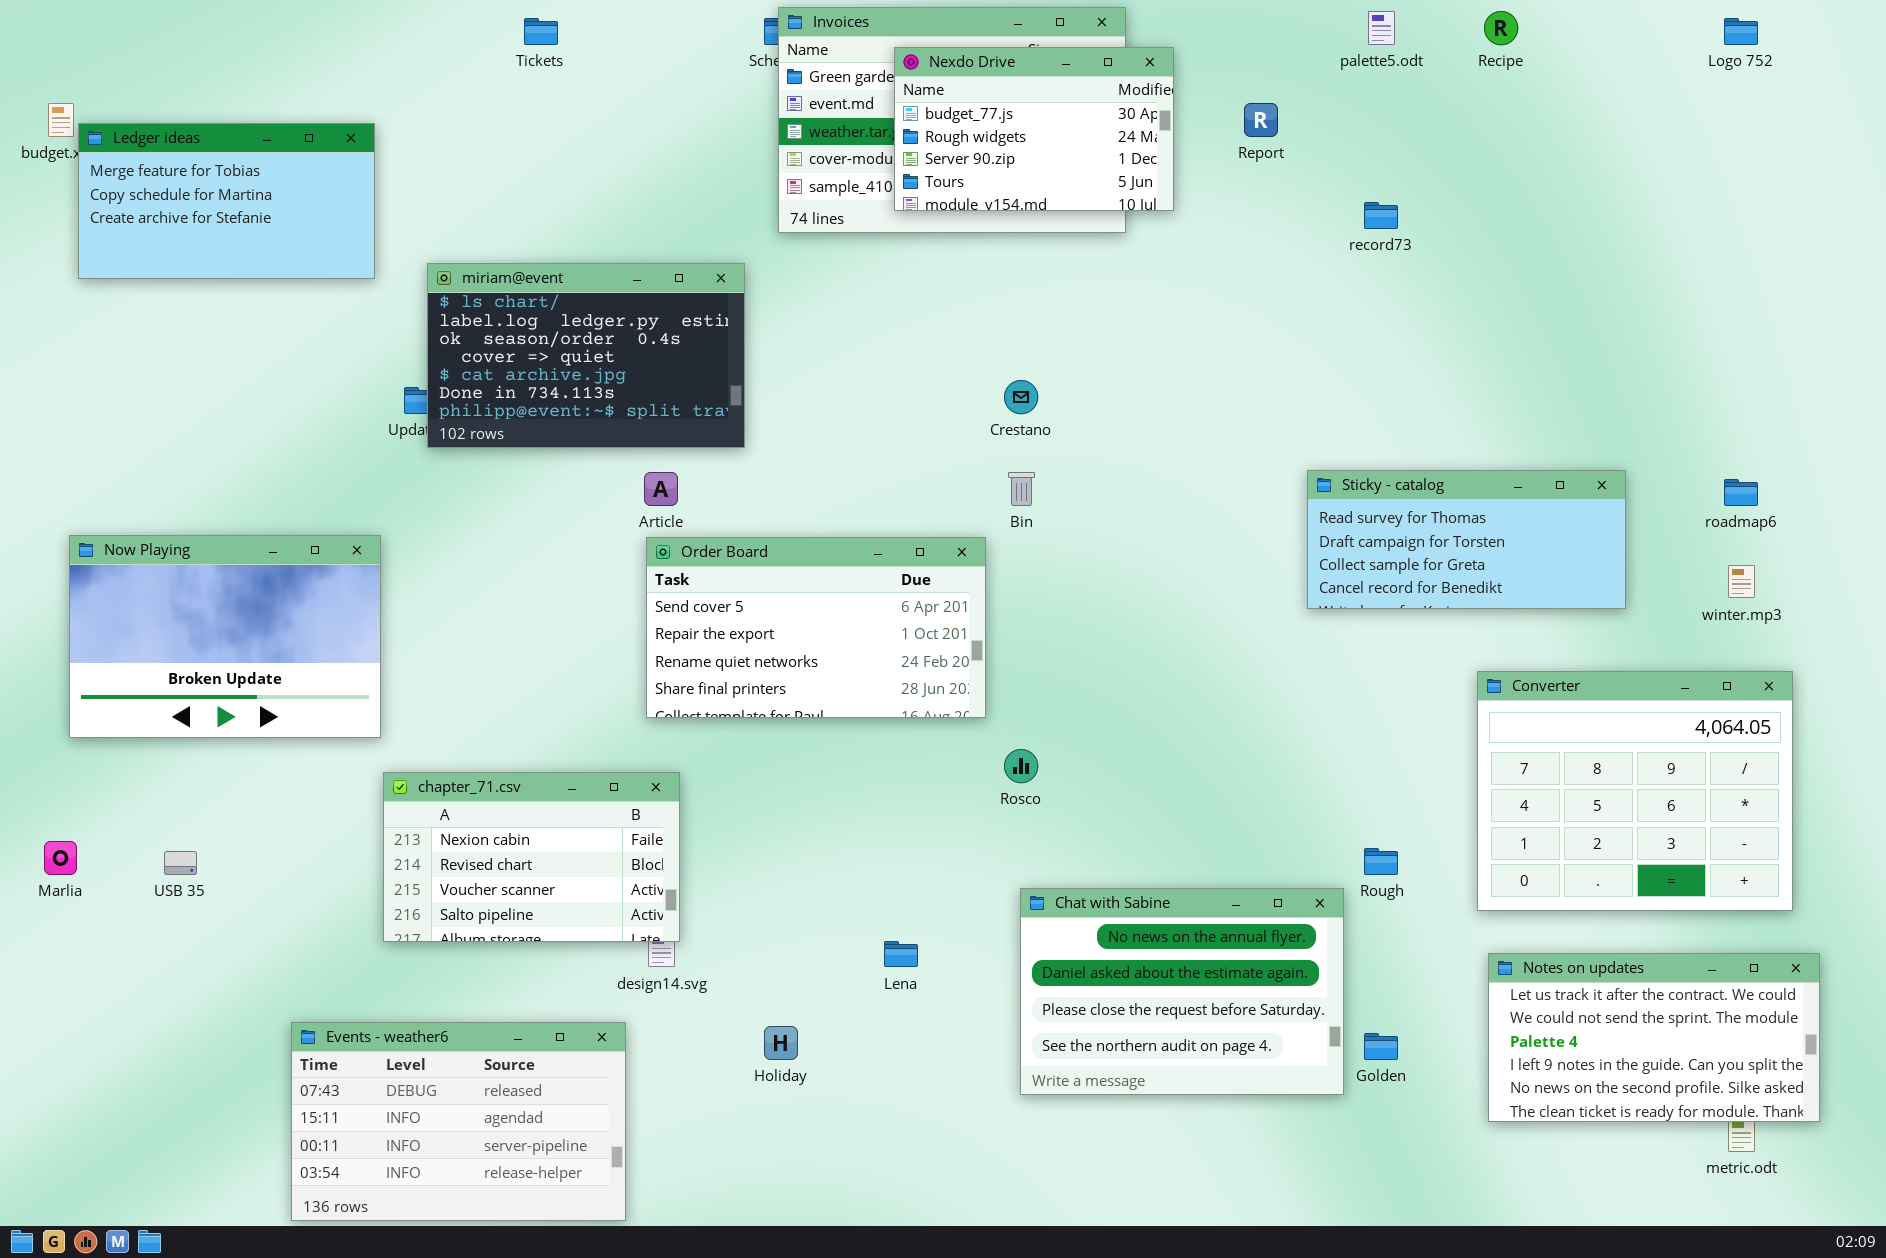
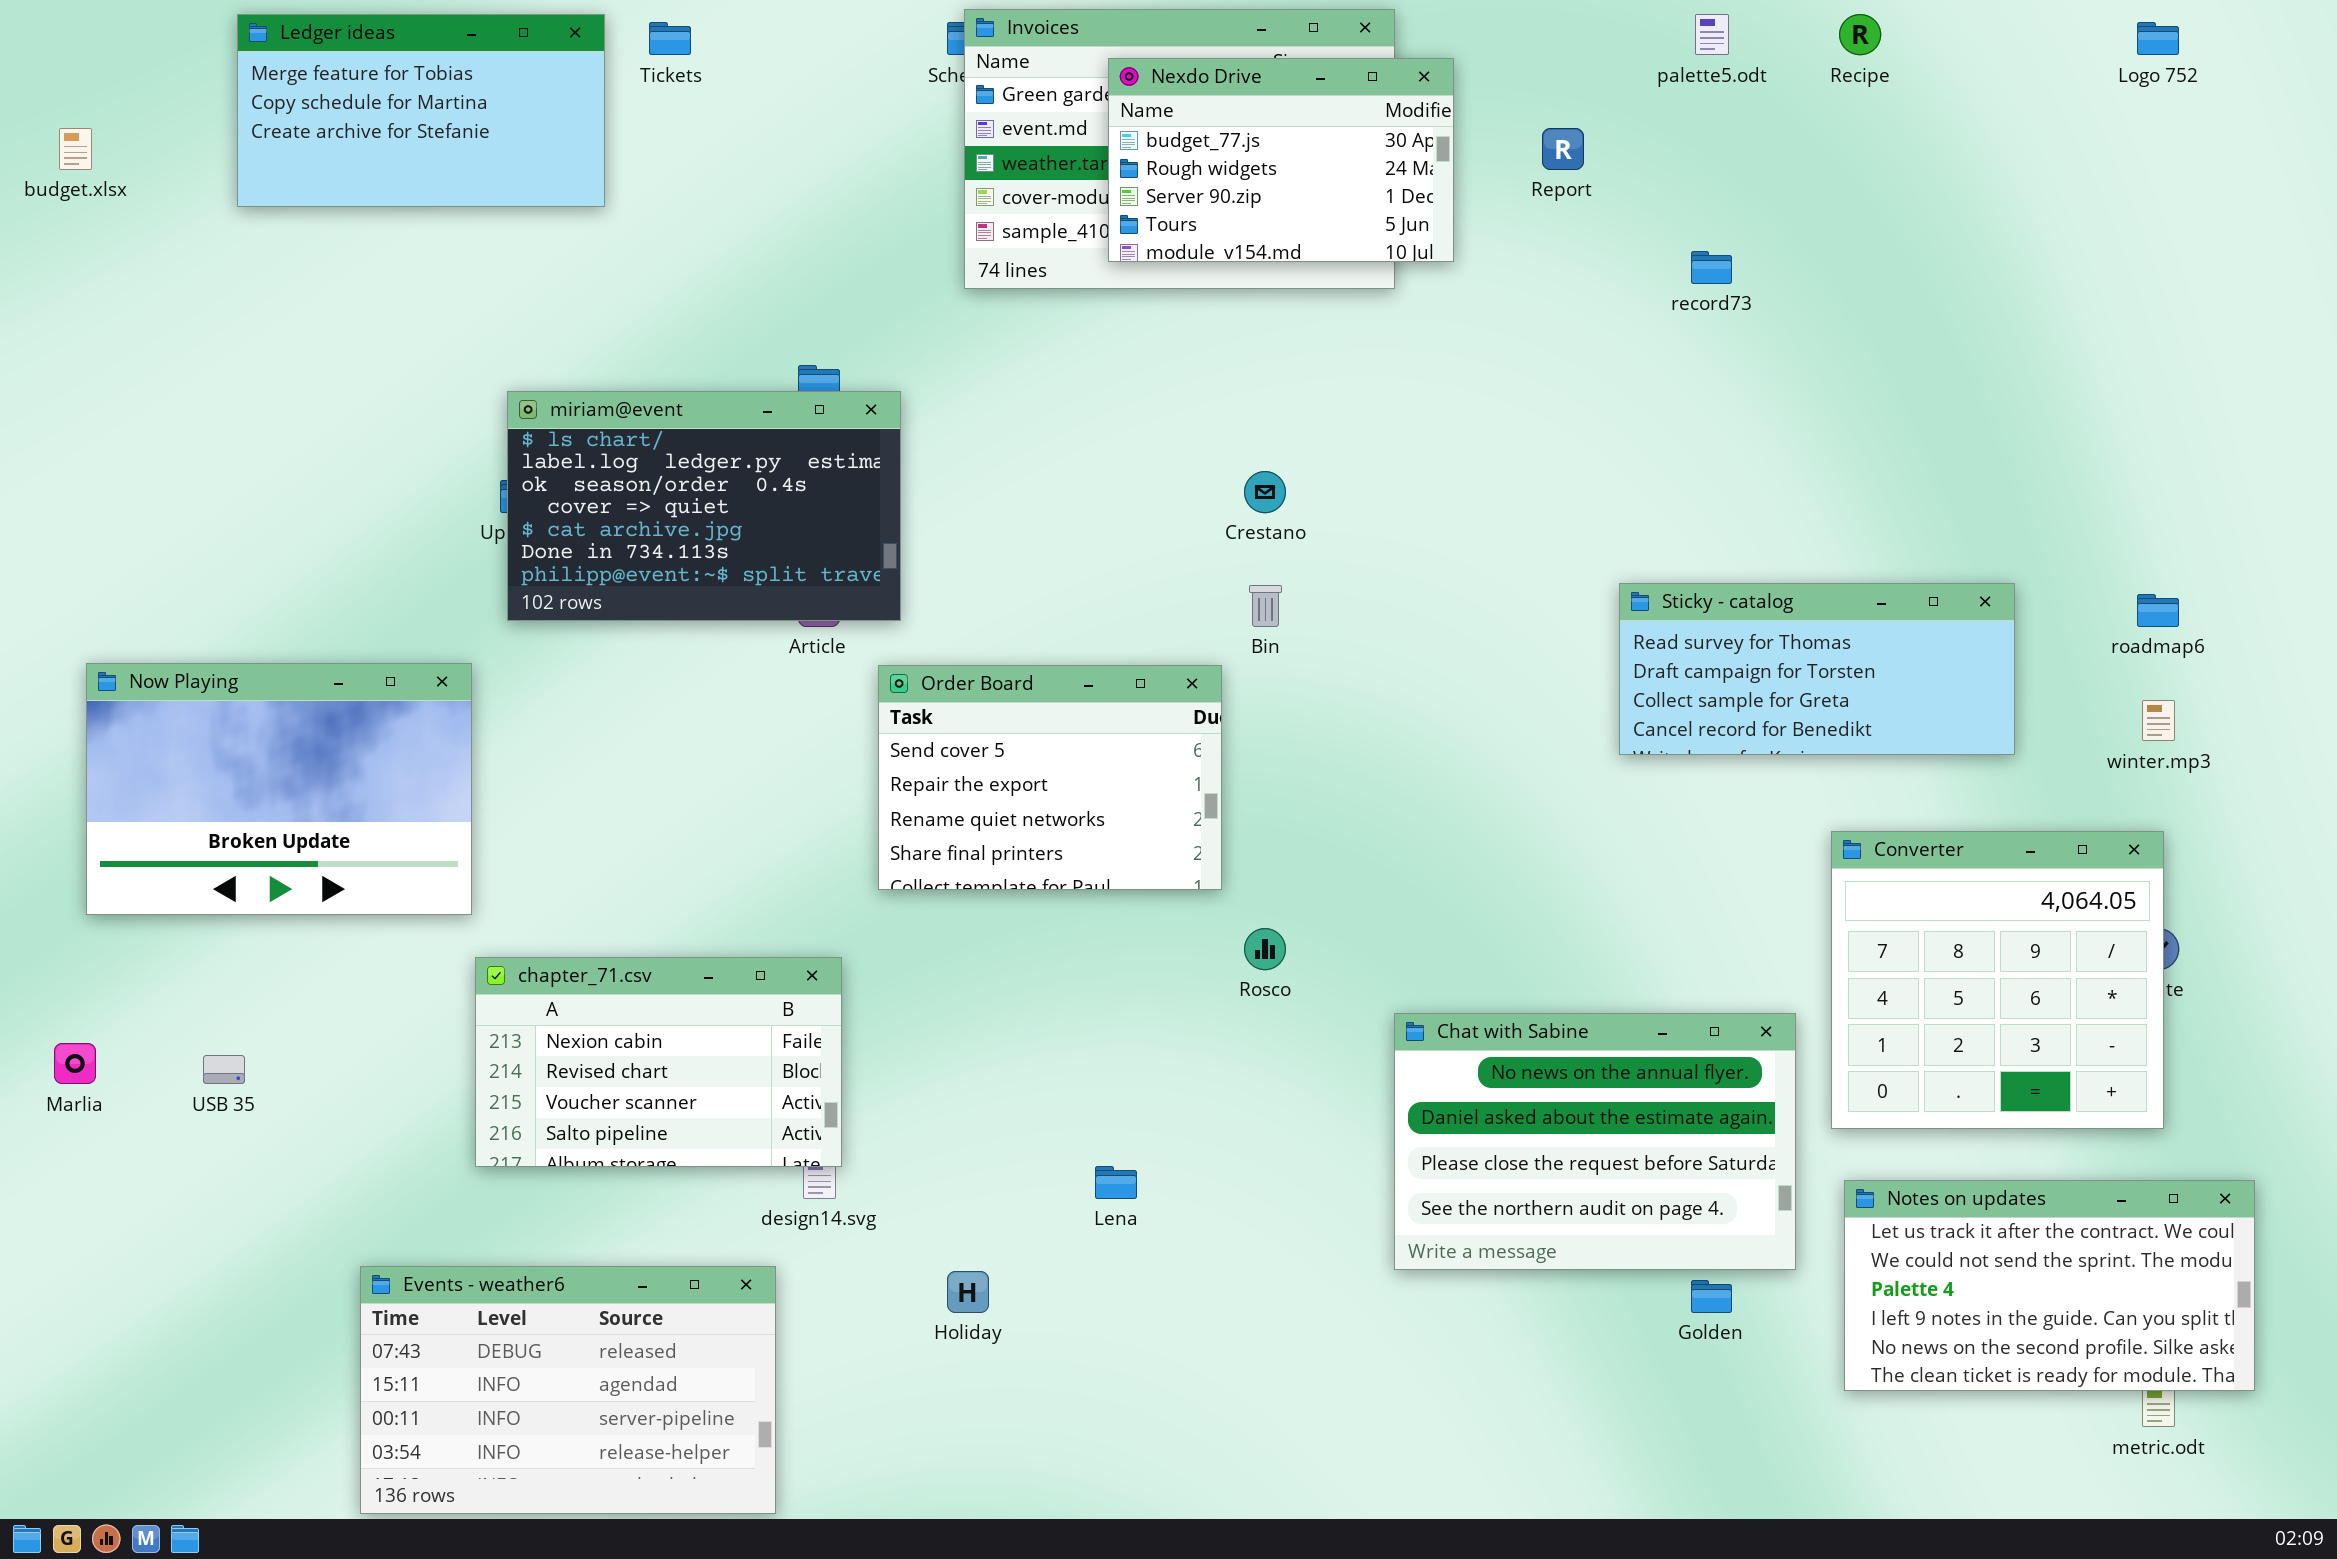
Ledger ideas: [78,123,375,279] -> [237,14,605,207], moved
miriam@event: [427,263,745,448] -> [507,391,901,621], moved
Order Board: [646,537,986,718] -> [878,665,1222,890], resized
Converter: [1477,671,1793,911] -> [1831,831,2164,1129], resized
Chat with Sabine: [1020,888,1344,1095] -> [1394,1013,1796,1270], moved

